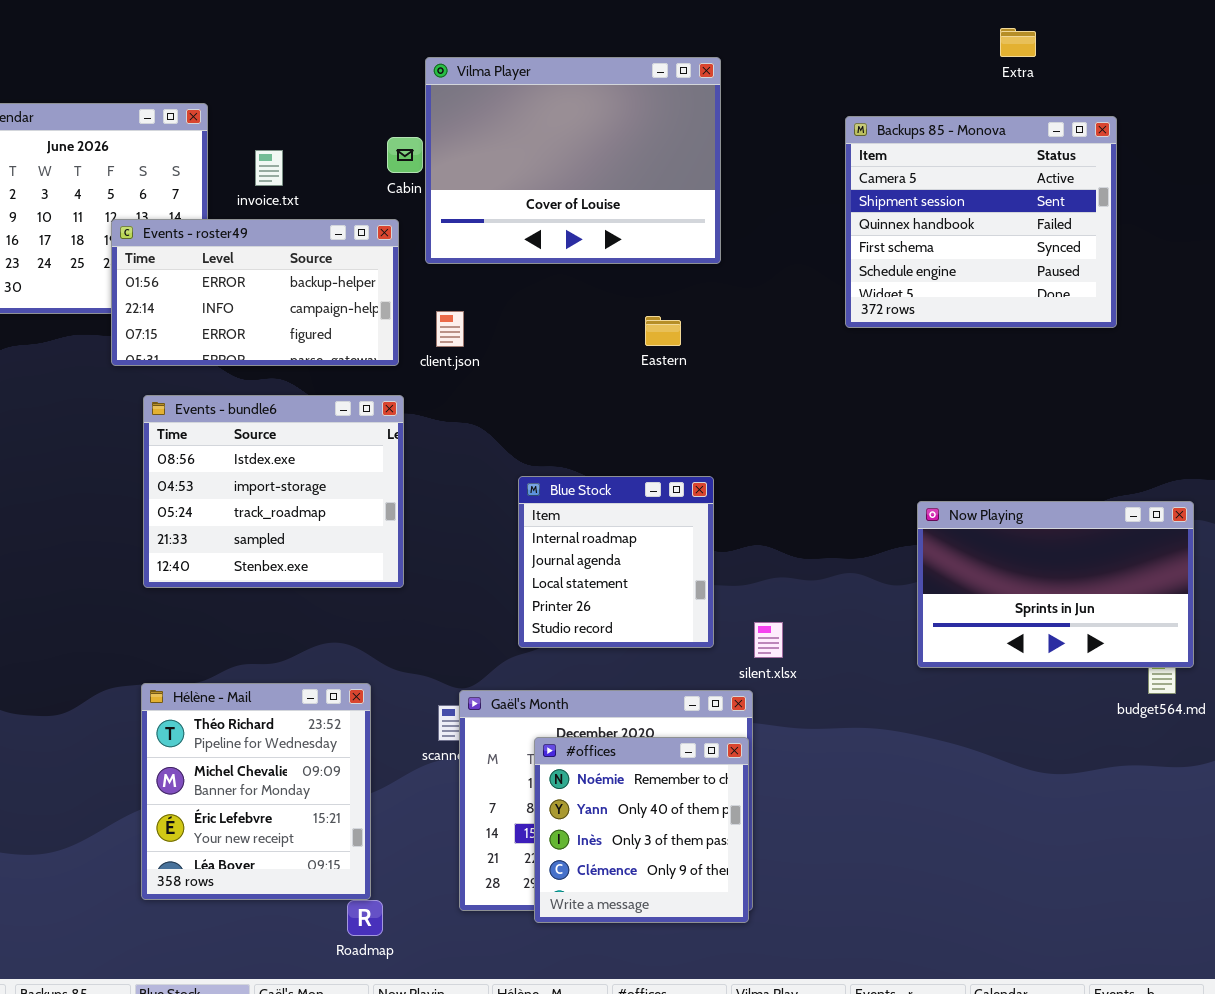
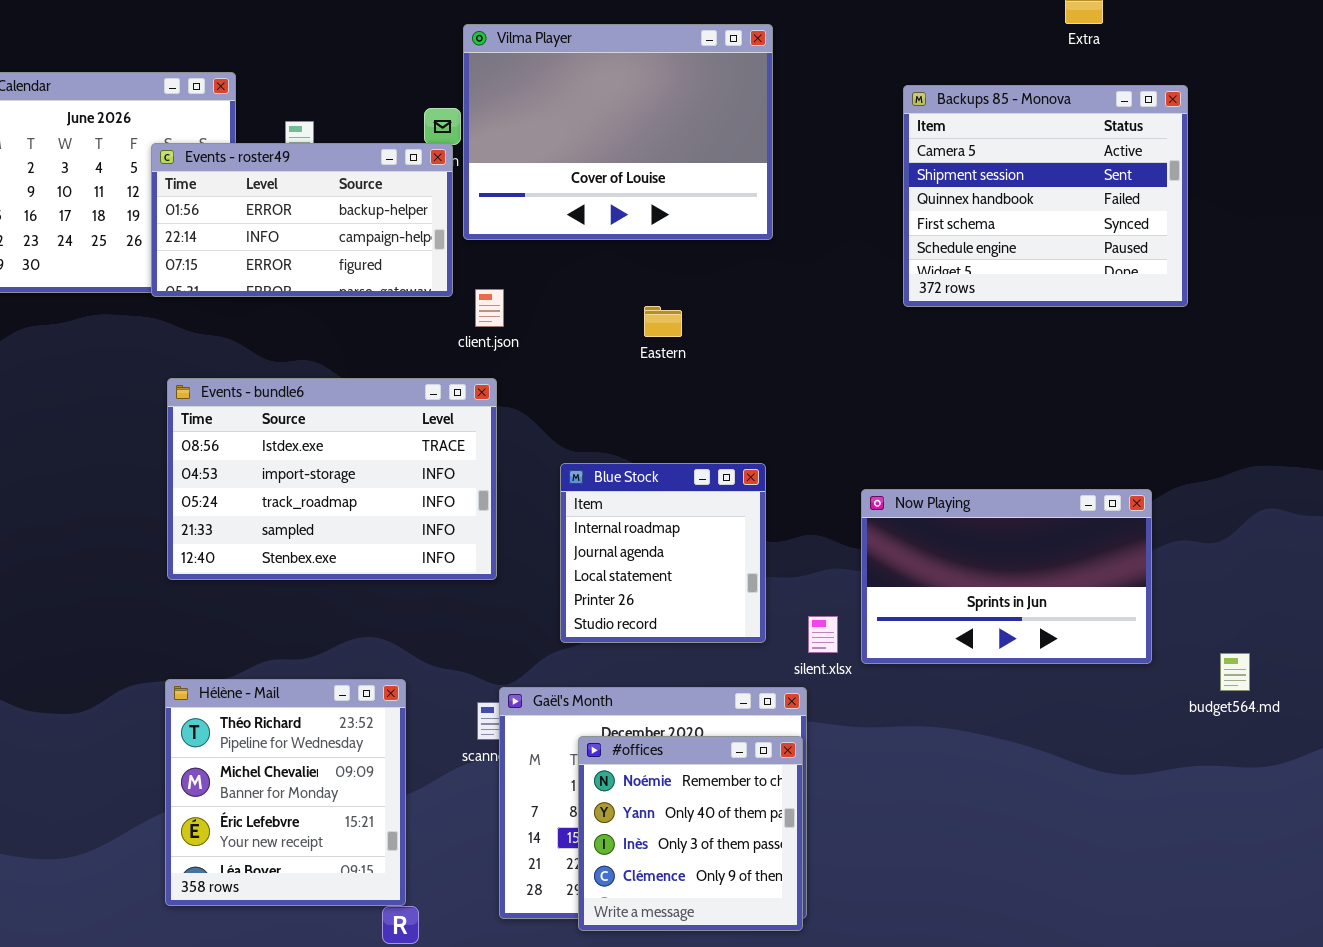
Events - roster49: [111,219,399,366] -> [151,143,453,297], moved
Eastern: [645,316,681,346] -> [644,306,682,337], moved
Events - bundle6: [143,395,404,588] -> [167,378,497,580], resized
Now Playing: [917,501,1194,668] -> [861,489,1152,664], moved

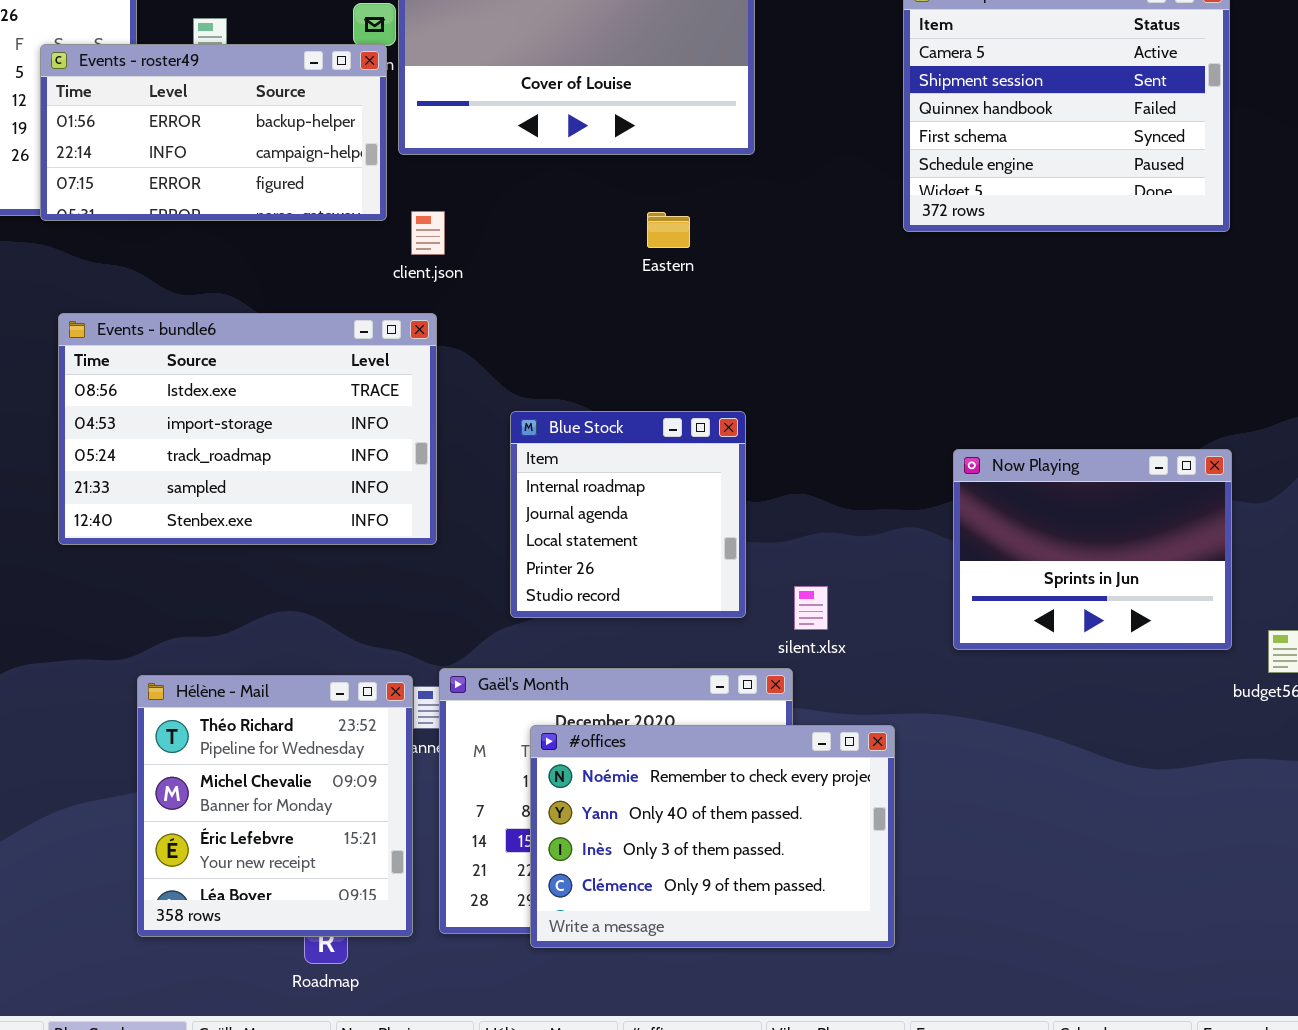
Eastern: [644,306,682,337] -> [647,212,690,248], moved
Now Playing: [861,489,1152,664] -> [953,449,1232,650], moved, resized
Hélène - Mail: [165,679,406,906] -> [137,675,413,937], moved
#offices: [578,736,803,931] -> [530,725,895,948], resized

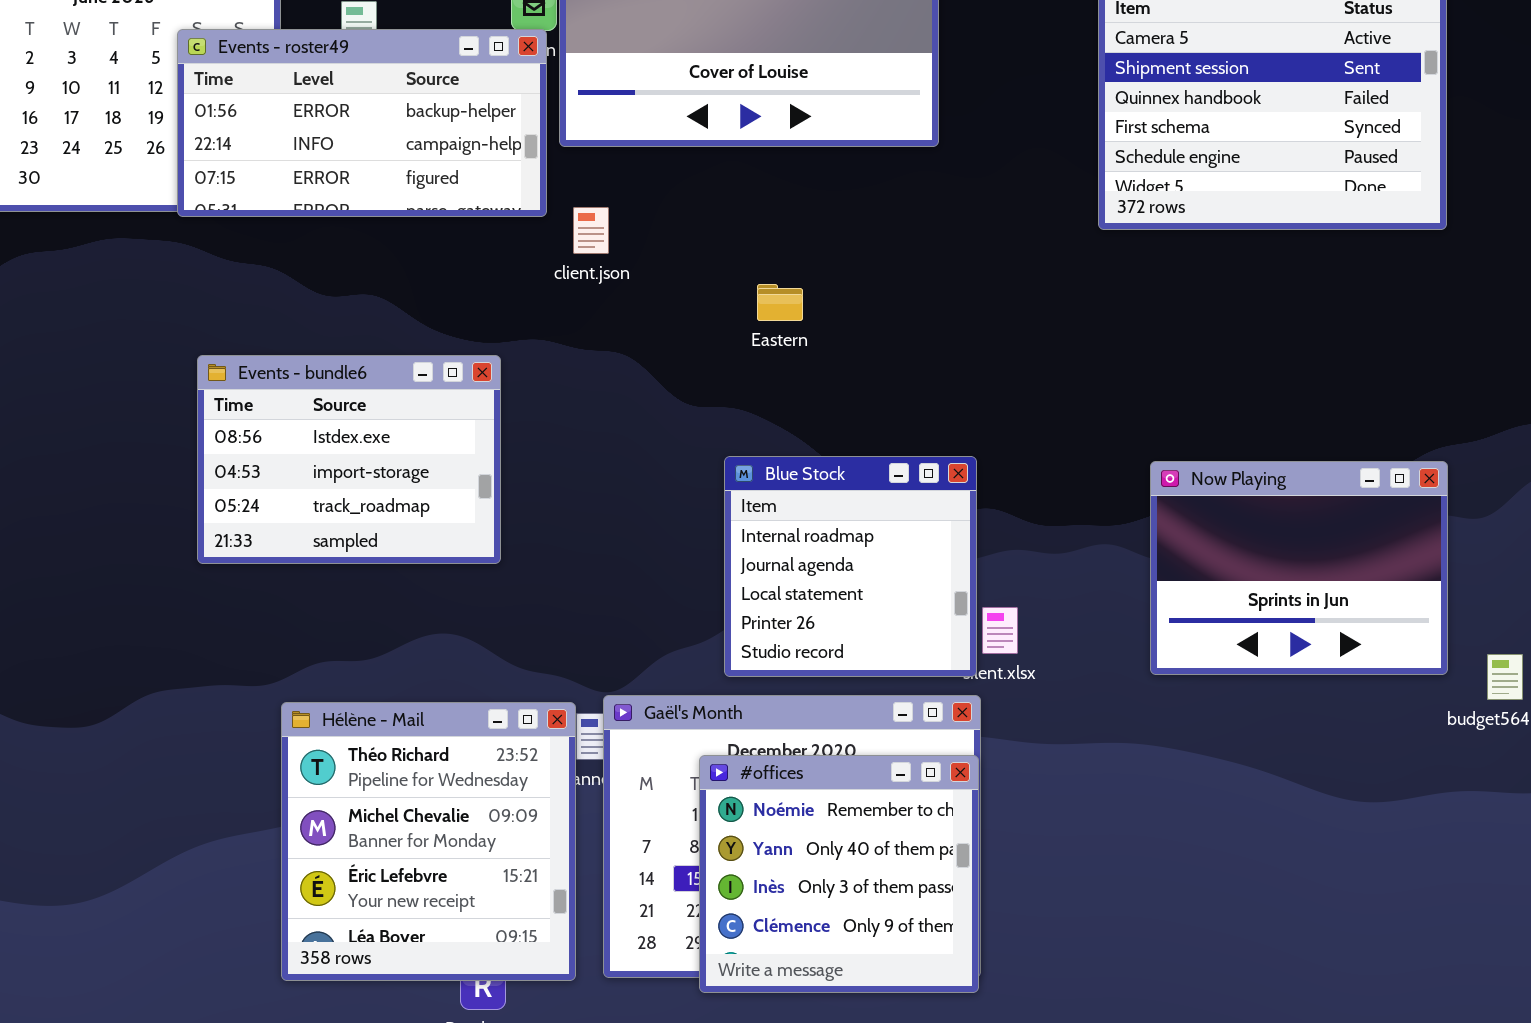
Eastern: [647,212,690,248] -> [757,284,803,321], moved
Events - bundle6: [58,313,437,545] -> [197,355,501,564], resized
Blue Stock: [510,411,746,618] -> [724,456,977,677], moved
#offices: [530,725,895,948] -> [699,755,979,993], resized

